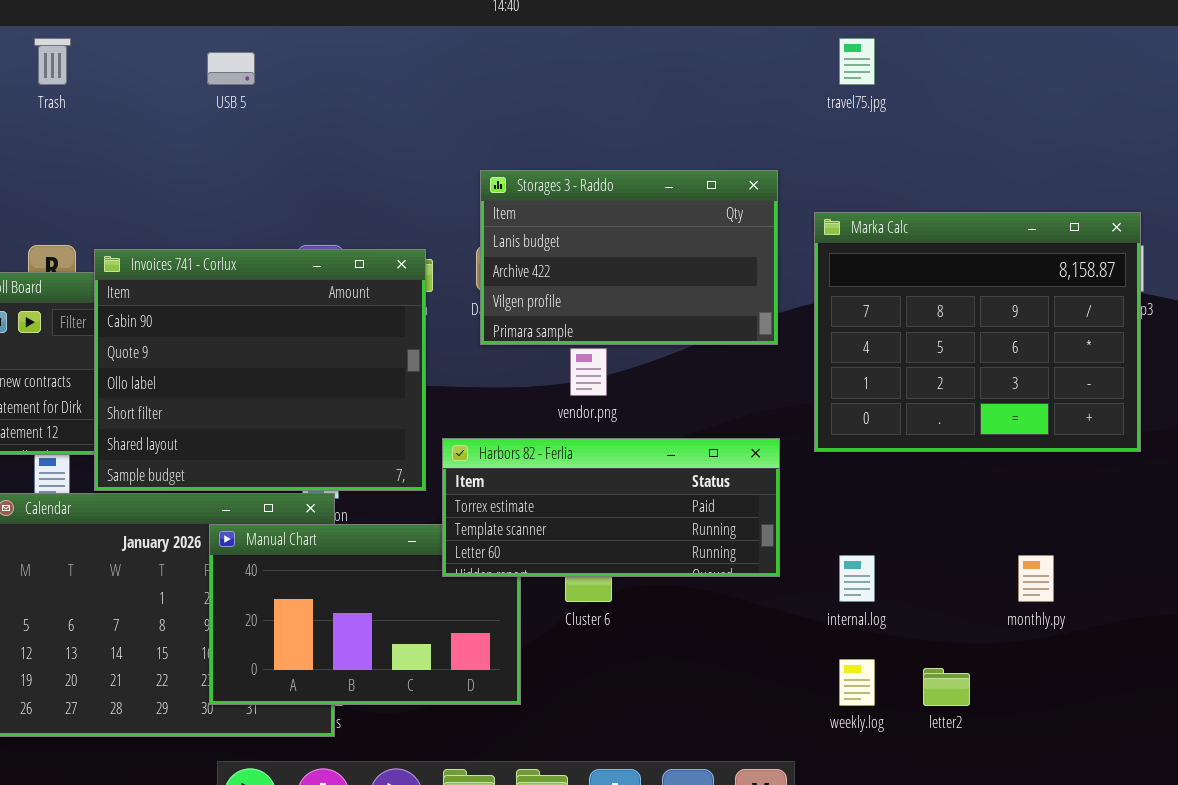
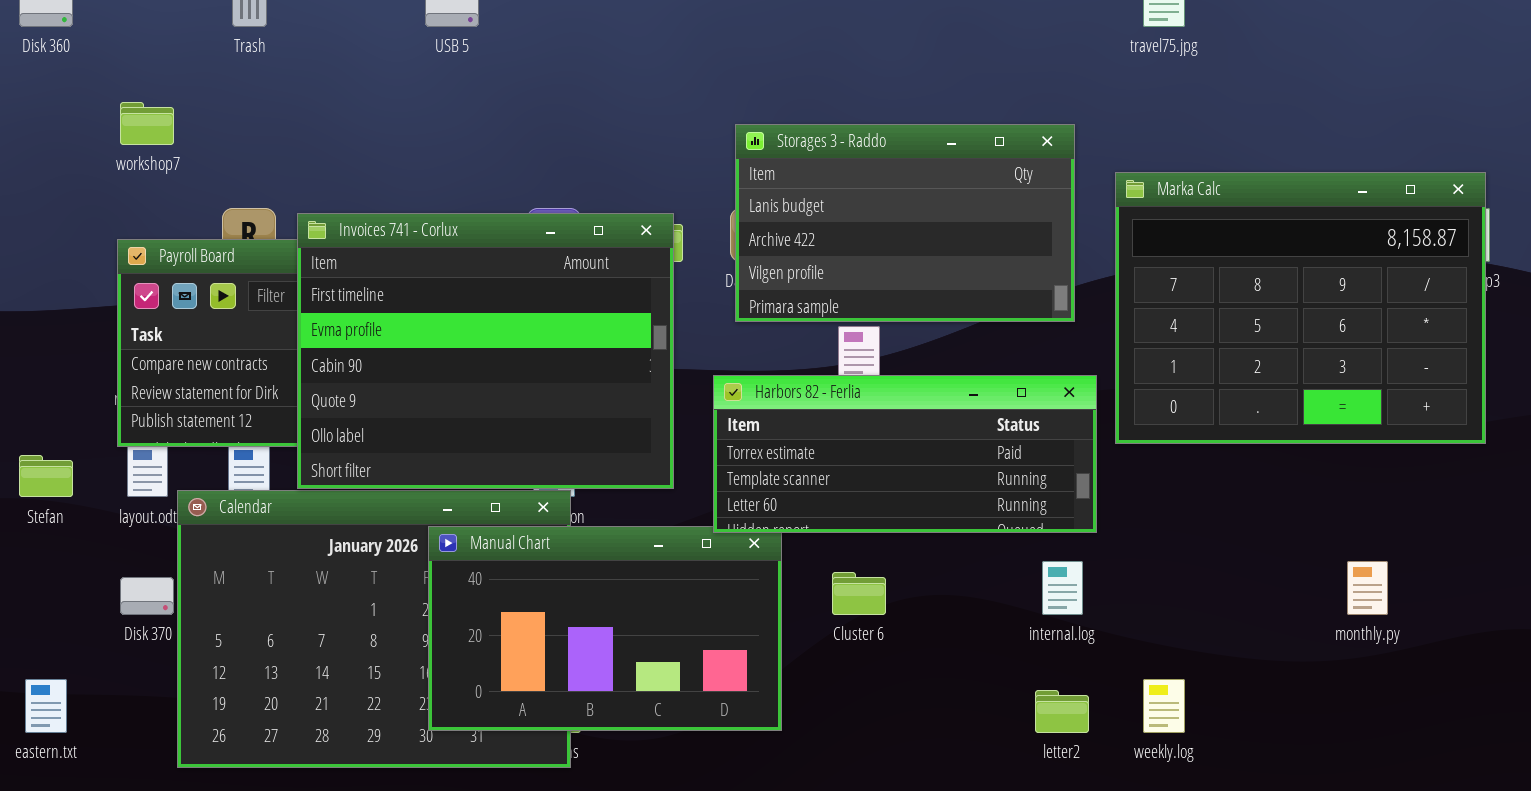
Invoices 741 - Corlux: [94,249,426,491] -> [297,213,674,489], scrolled up 2 rows
Harbors 82 - Ferlia: [442,438,780,577] -> [713,375,1097,533], moved
internal.log: [839,555,875,602] -> [1042,561,1083,615], moved
letter2: [923,668,970,706] -> [1035,690,1089,733], moved

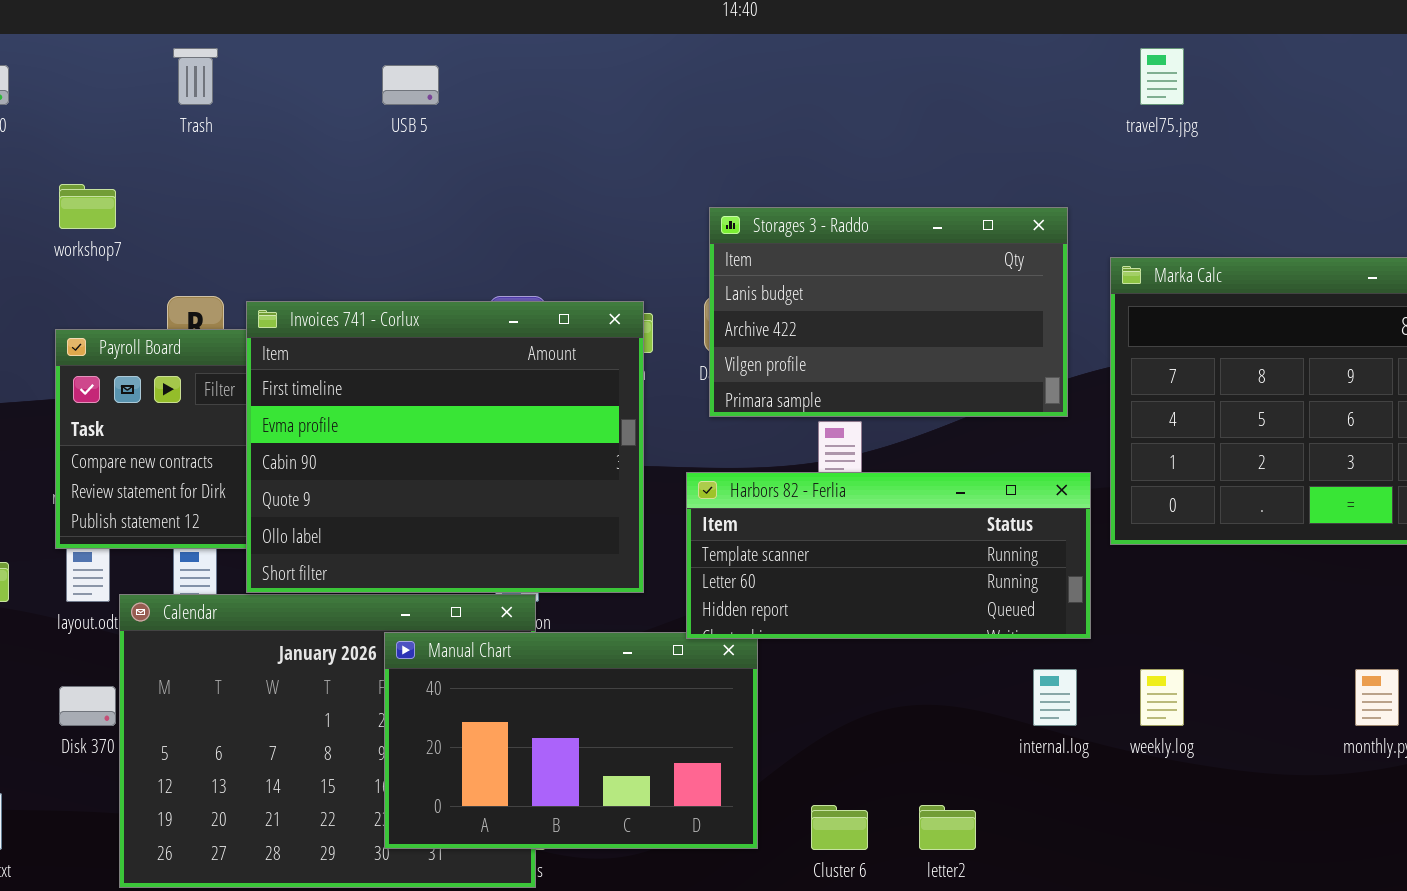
Harbors 82 - Ferlia: [713,375,1097,533] -> [686,472,1091,639], scrolled down 1 row
Cluster 6: [832,572,886,615] -> [811,805,868,850], moved
weekly.log: [1143,679,1185,733] -> [1140,669,1184,726], moved
letter2: [1035,690,1089,733] -> [919,805,976,850], moved

